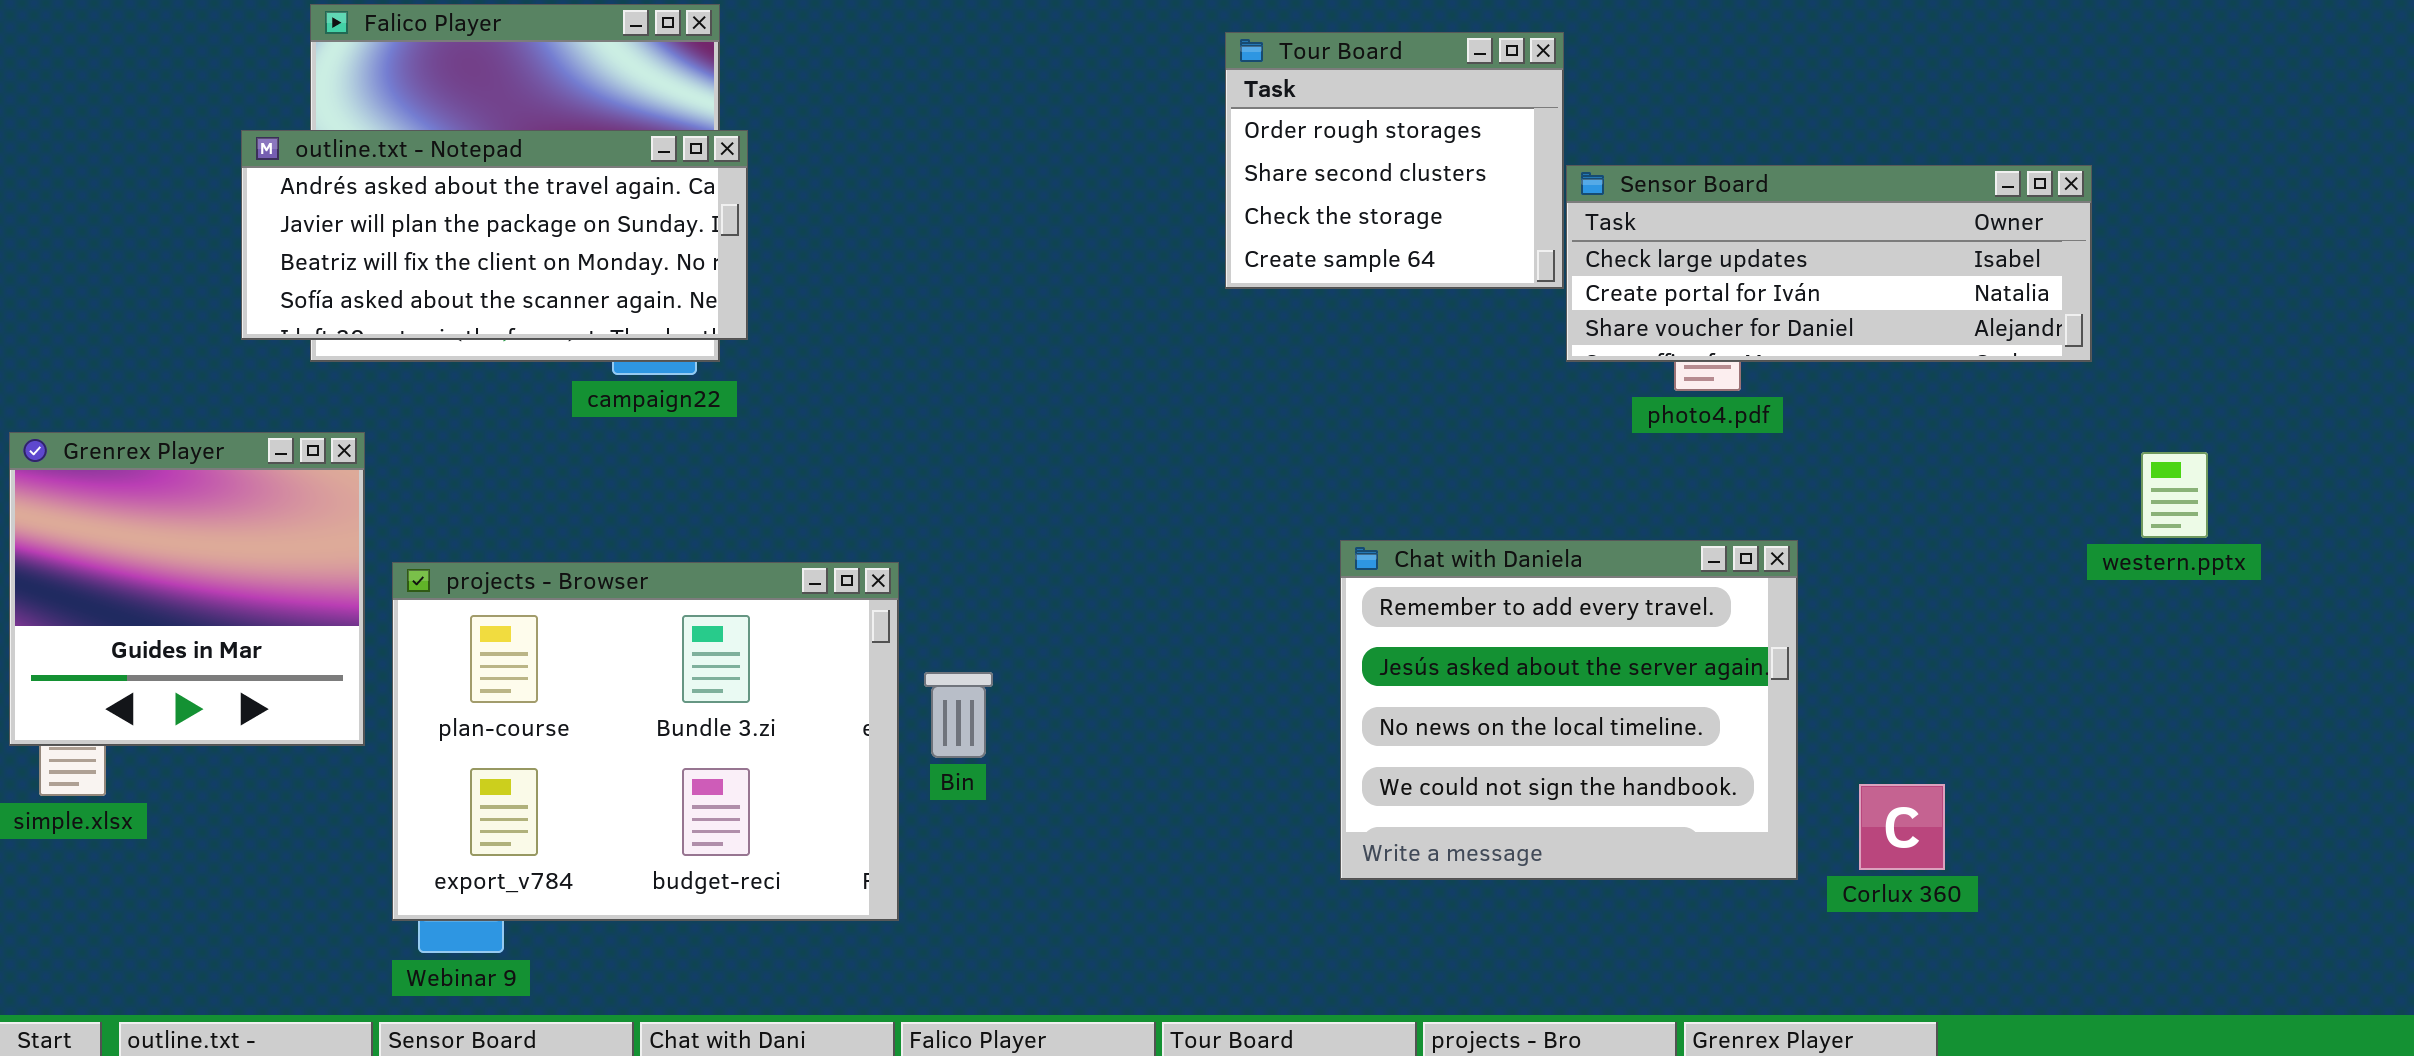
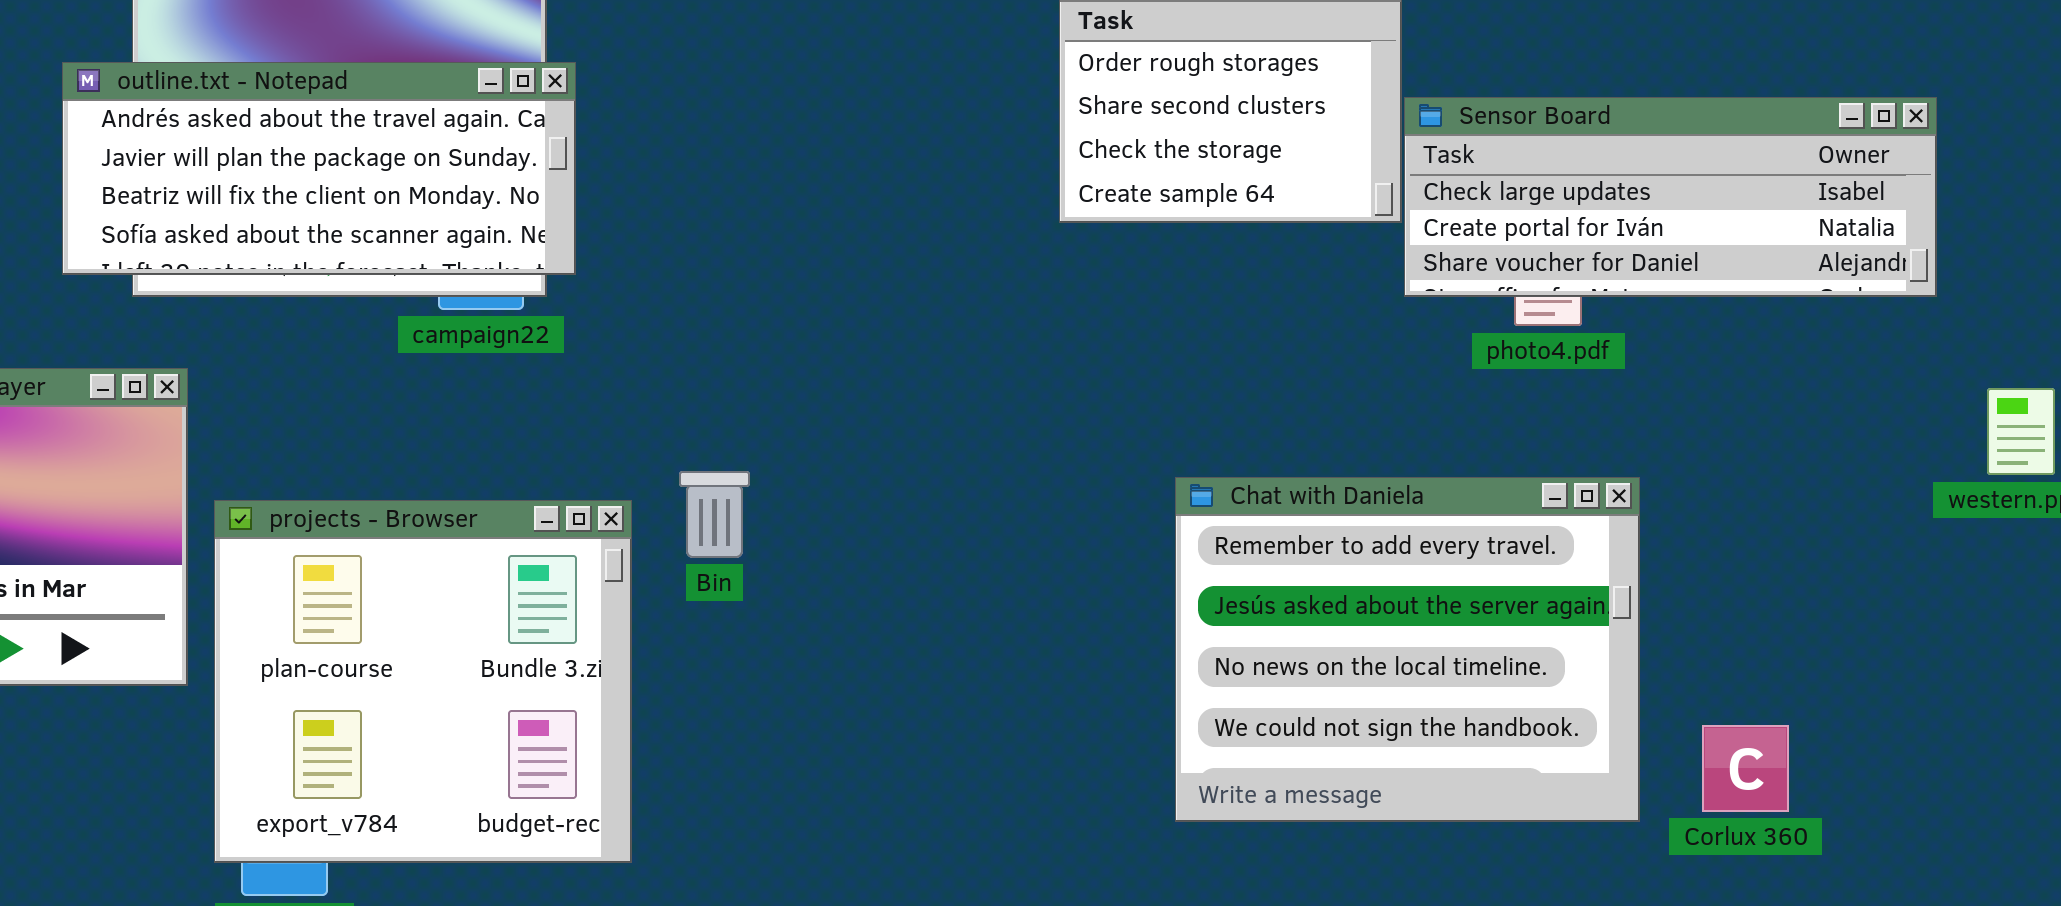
projects - Browser: [392,562,899,921] -> [214,500,632,863], resized
Bin: [924,672,993,758] -> [679,471,750,558], moved

